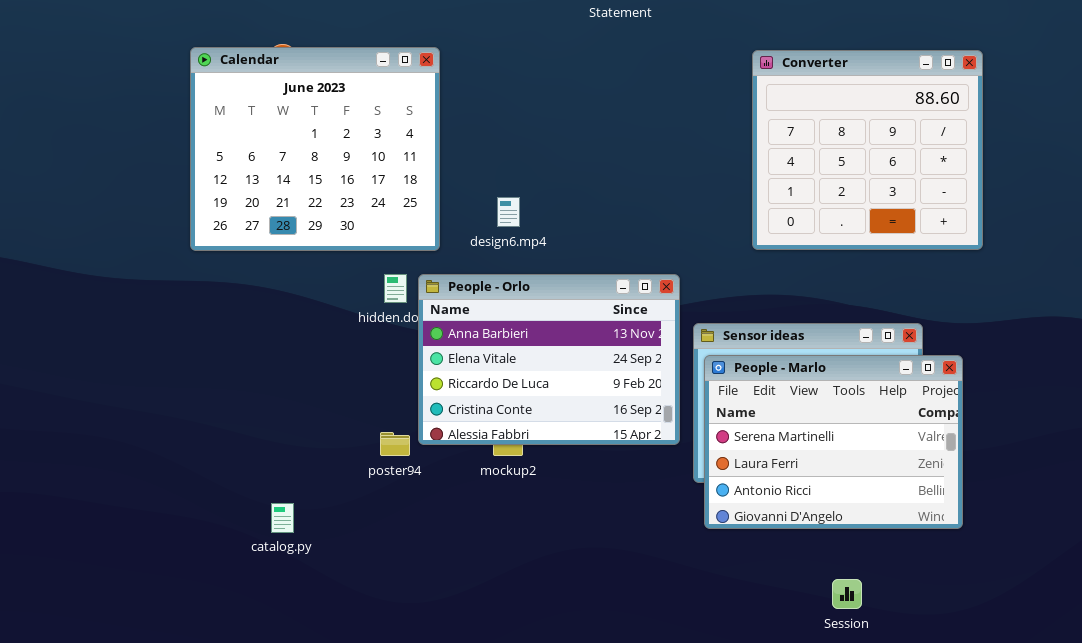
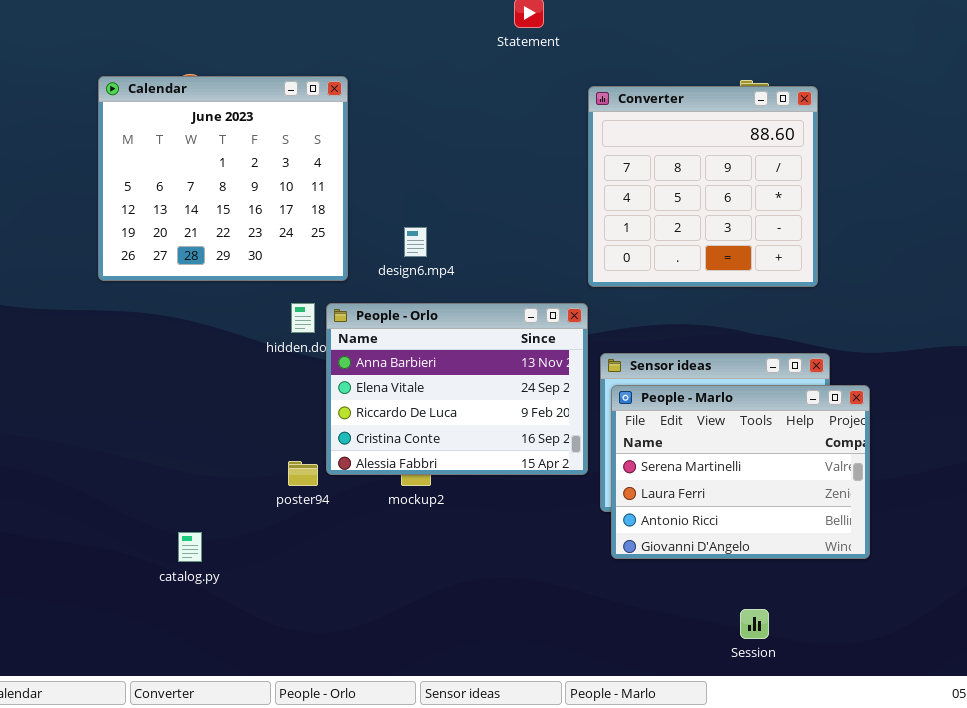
Converter: [752,50,983,250] -> [588,86,818,287], moved

